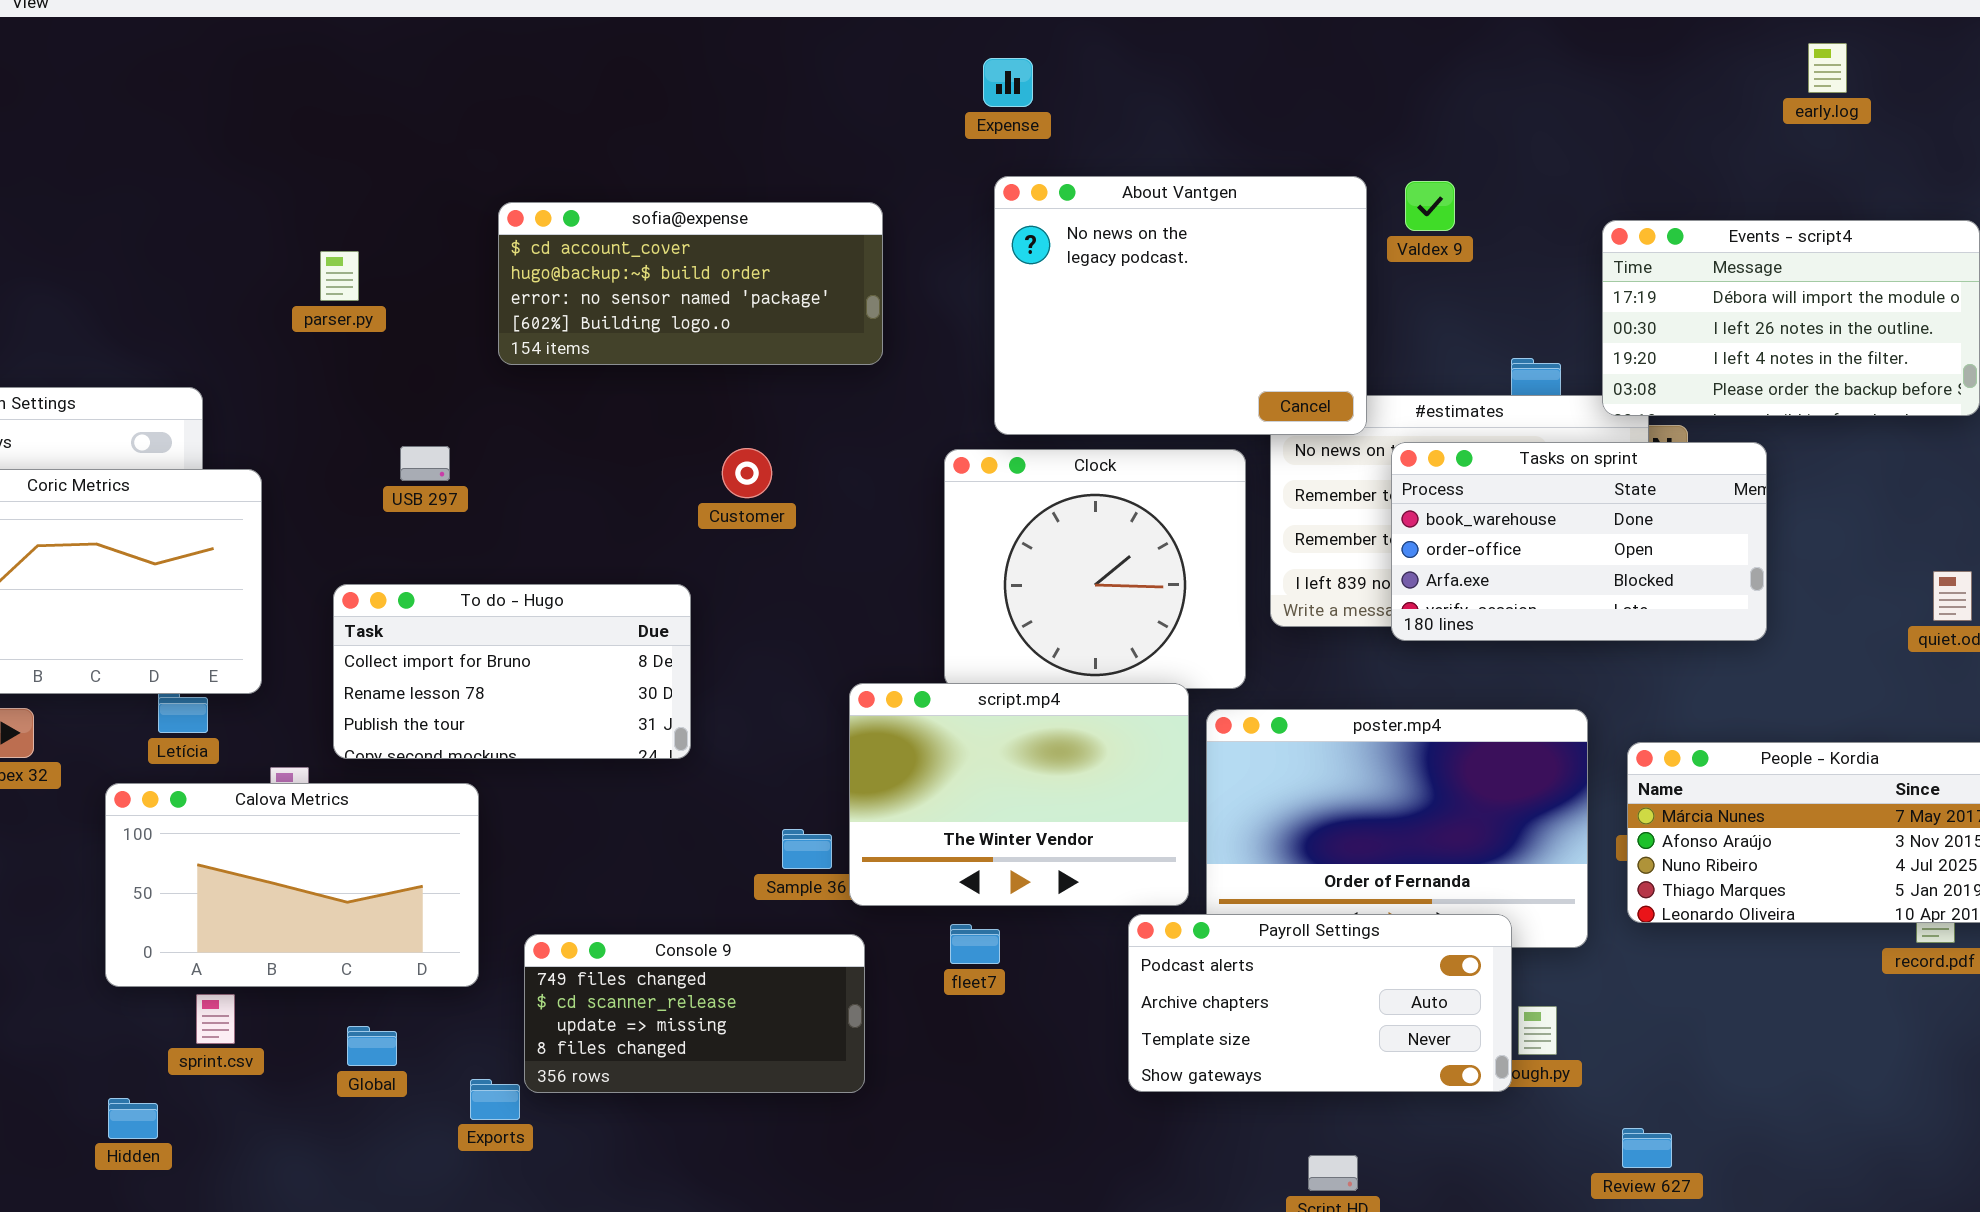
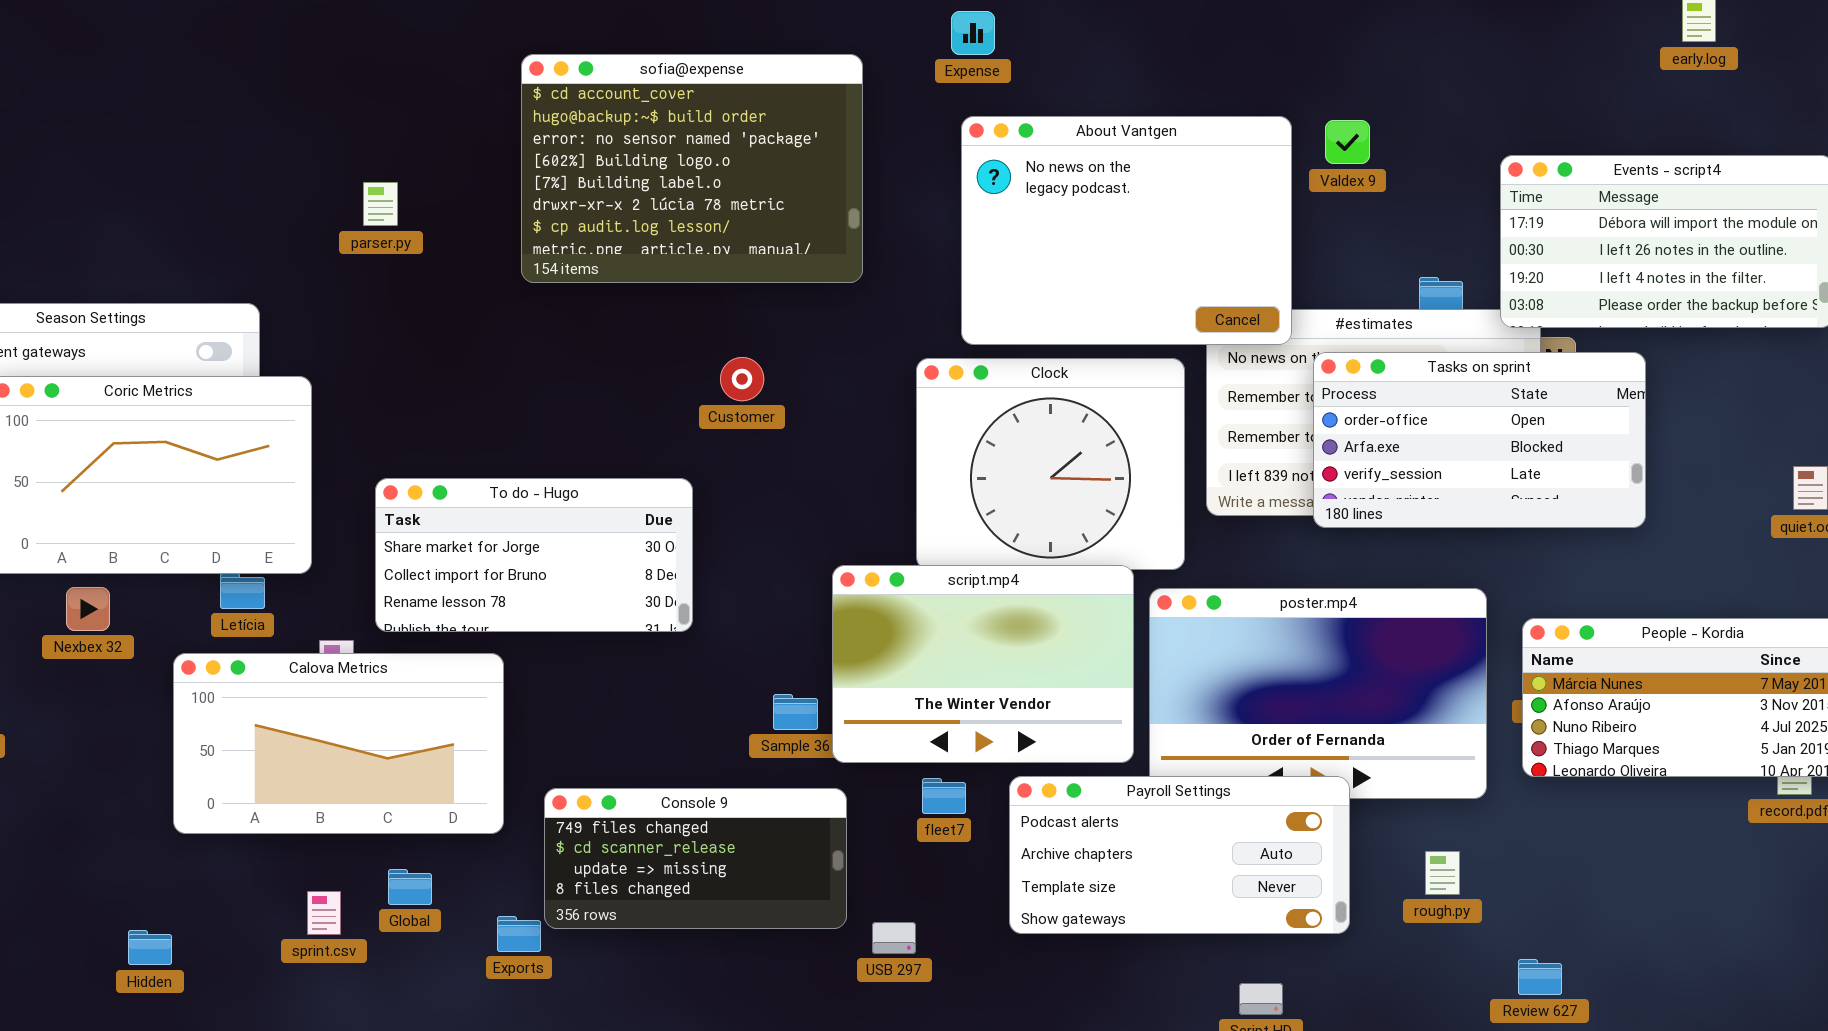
sofia@expense: [498,202,883,365] -> [521,54,863,283], resized
Tasks on sprint: [1391,442,1767,641] -> [1313,352,1646,528], scrolled down 1 row
USB 297: [400,446,450,481] -> [872,922,916,954], moved
To do - Hugo: [333,584,691,759] -> [375,478,693,632], scrolled up 1 row
Payroll Settings: [1128,914,1512,1092] -> [1009,776,1350,934], moved
sprint.csv: [196,994,235,1044] -> [307,891,341,935], moved
Hidden: [108,1098,158,1139] -> [128,930,172,965], moved

